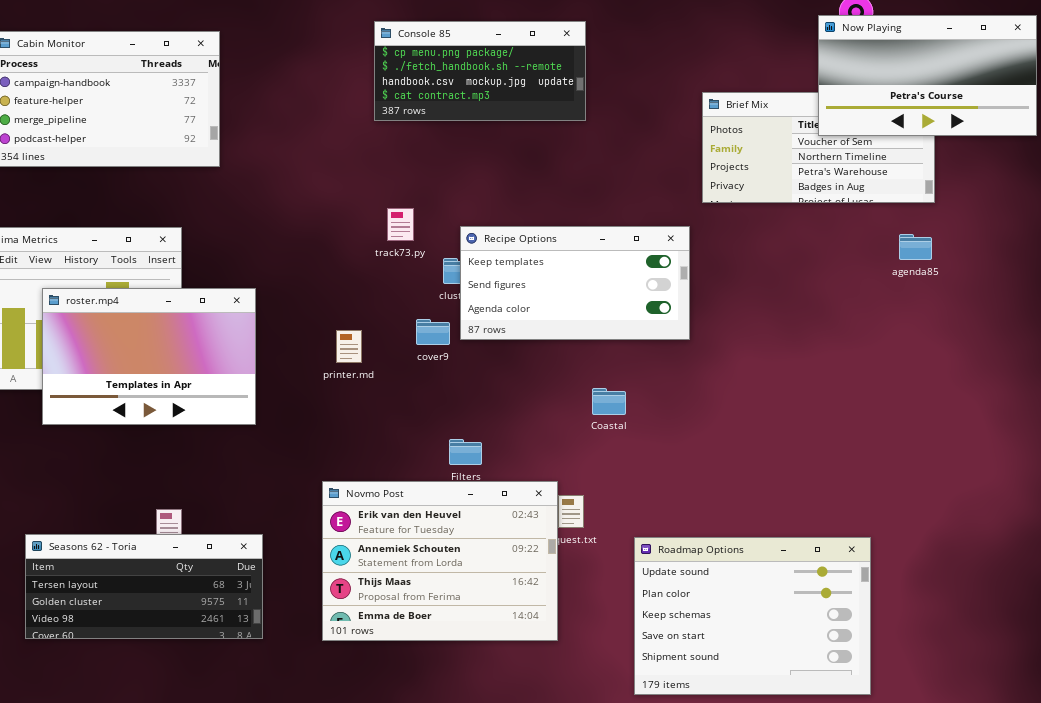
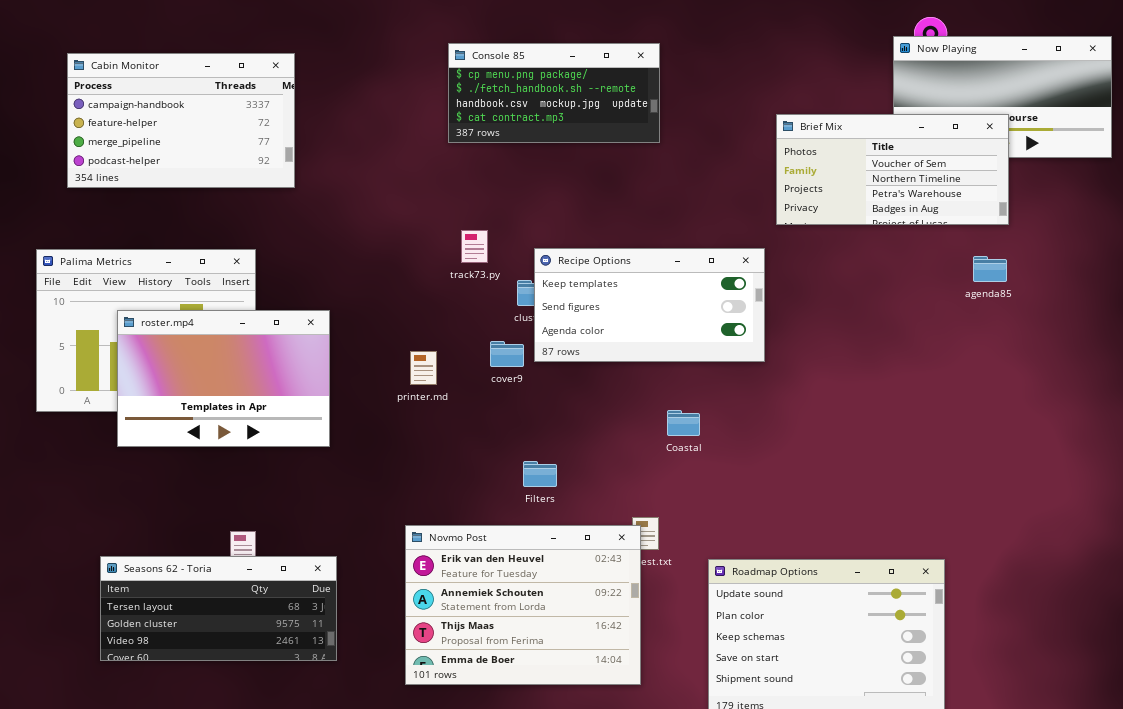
Brief Mix: [702,92,935,203] -> [776,114,1009,225], raised
Novmo Post: [322,481,558,641] -> [405,525,641,685], moved

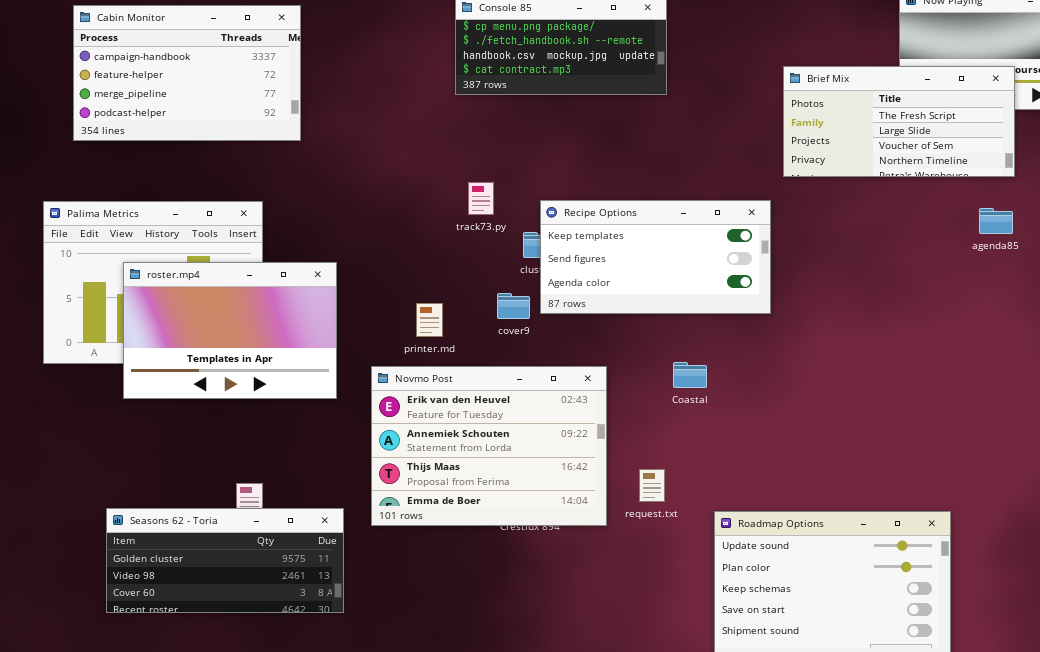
Brief Mix: [776,114,1009,225] -> [783,66,1015,177], scrolled up 2 rows
Novmo Post: [405,525,641,685] -> [371,366,607,526], moved
Seasons 62 - Toria: [100,556,337,661] -> [106,508,344,613], scrolled down 1 row

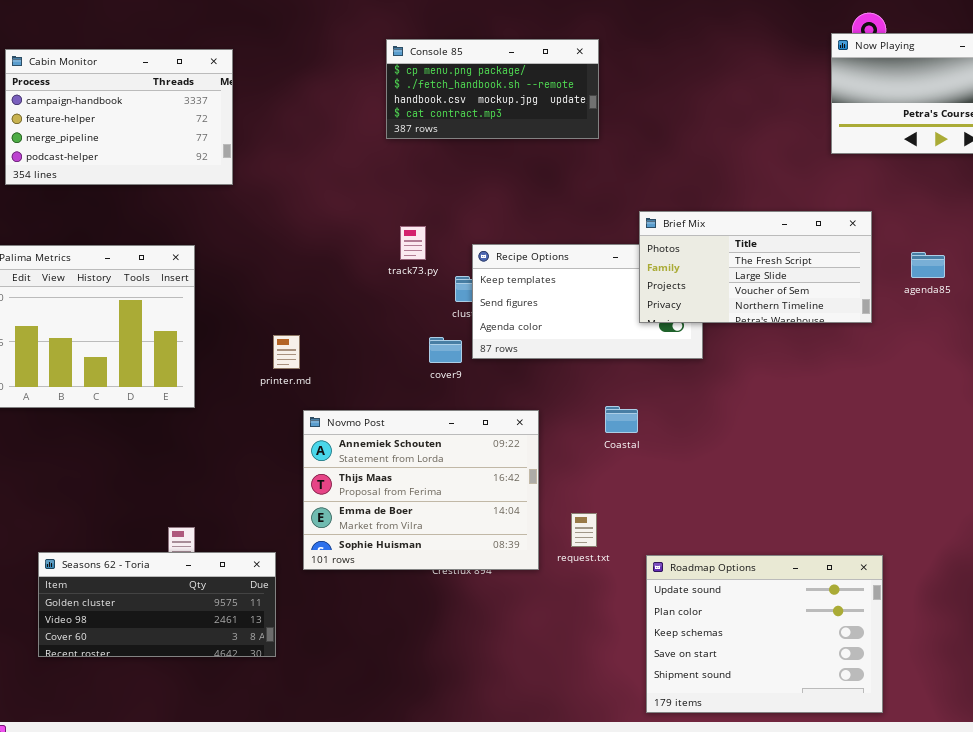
Brief Mix: [783,66,1015,177] -> [639,211,872,323], moved
roster.mp4: [123,262,337,399] -> none, closed
printer.md: [416,303,443,337] -> [273,335,300,369], moved
Novmo Post: [371,366,607,526] -> [303,410,539,570], scrolled down 1 row

